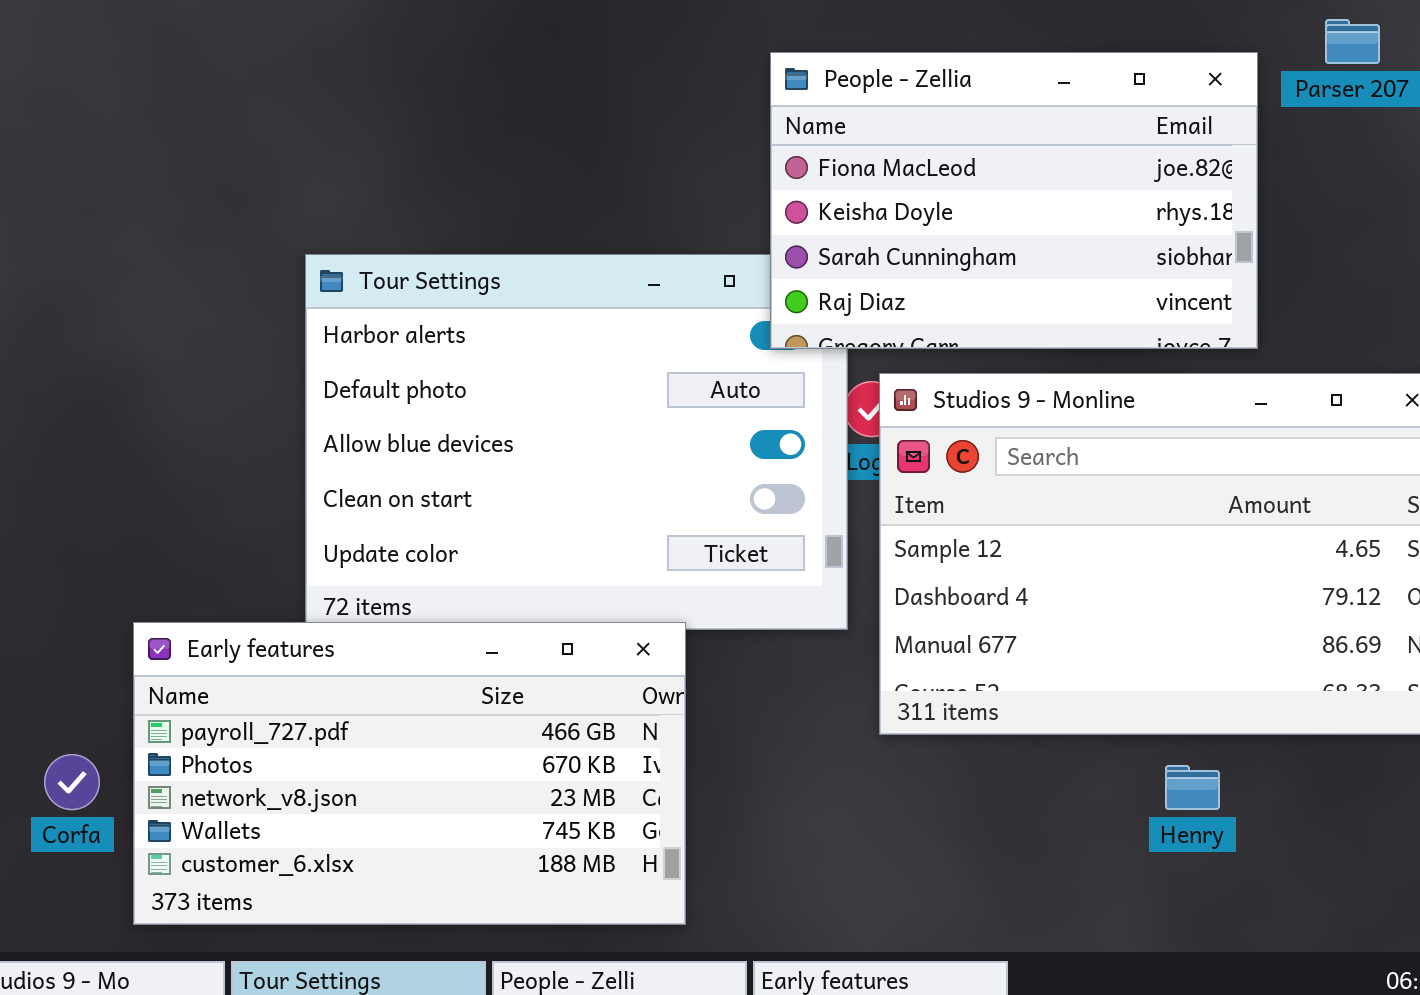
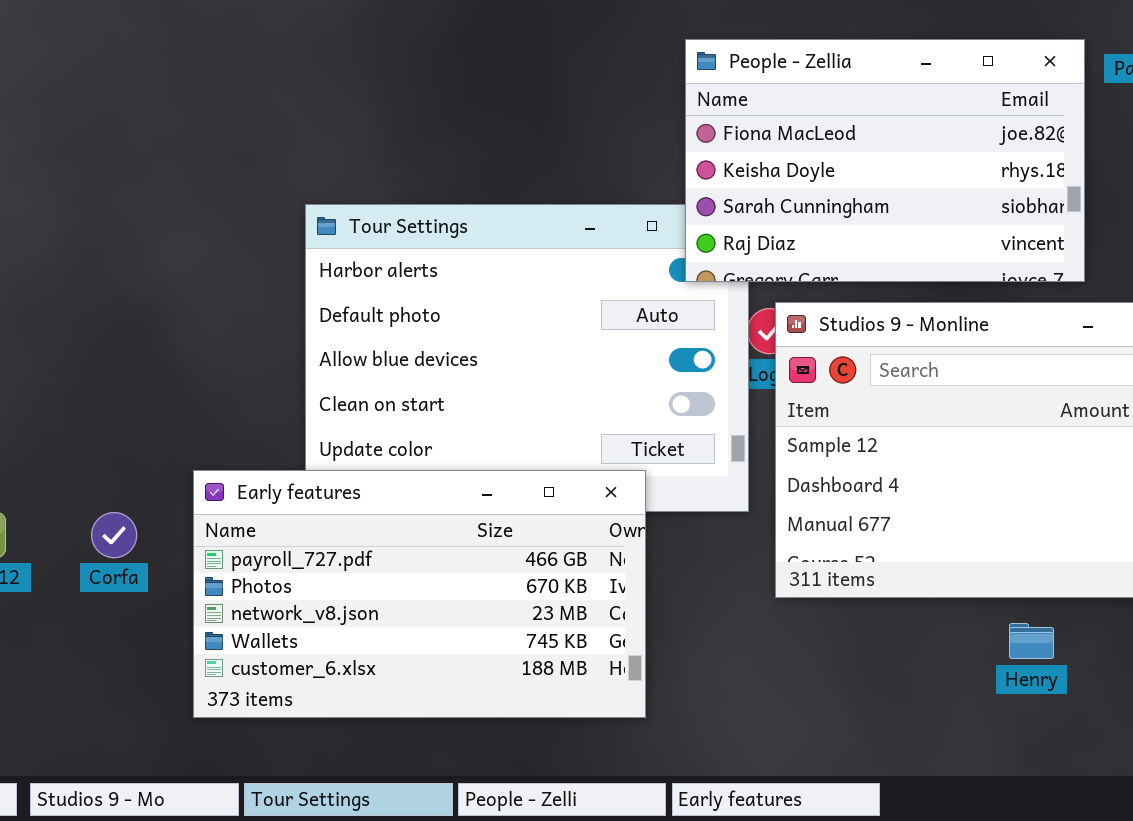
Early features: [133,622,686,925] -> [193,470,646,718], moved
Corfa: [44,754,100,810] -> [91,512,137,558], moved

